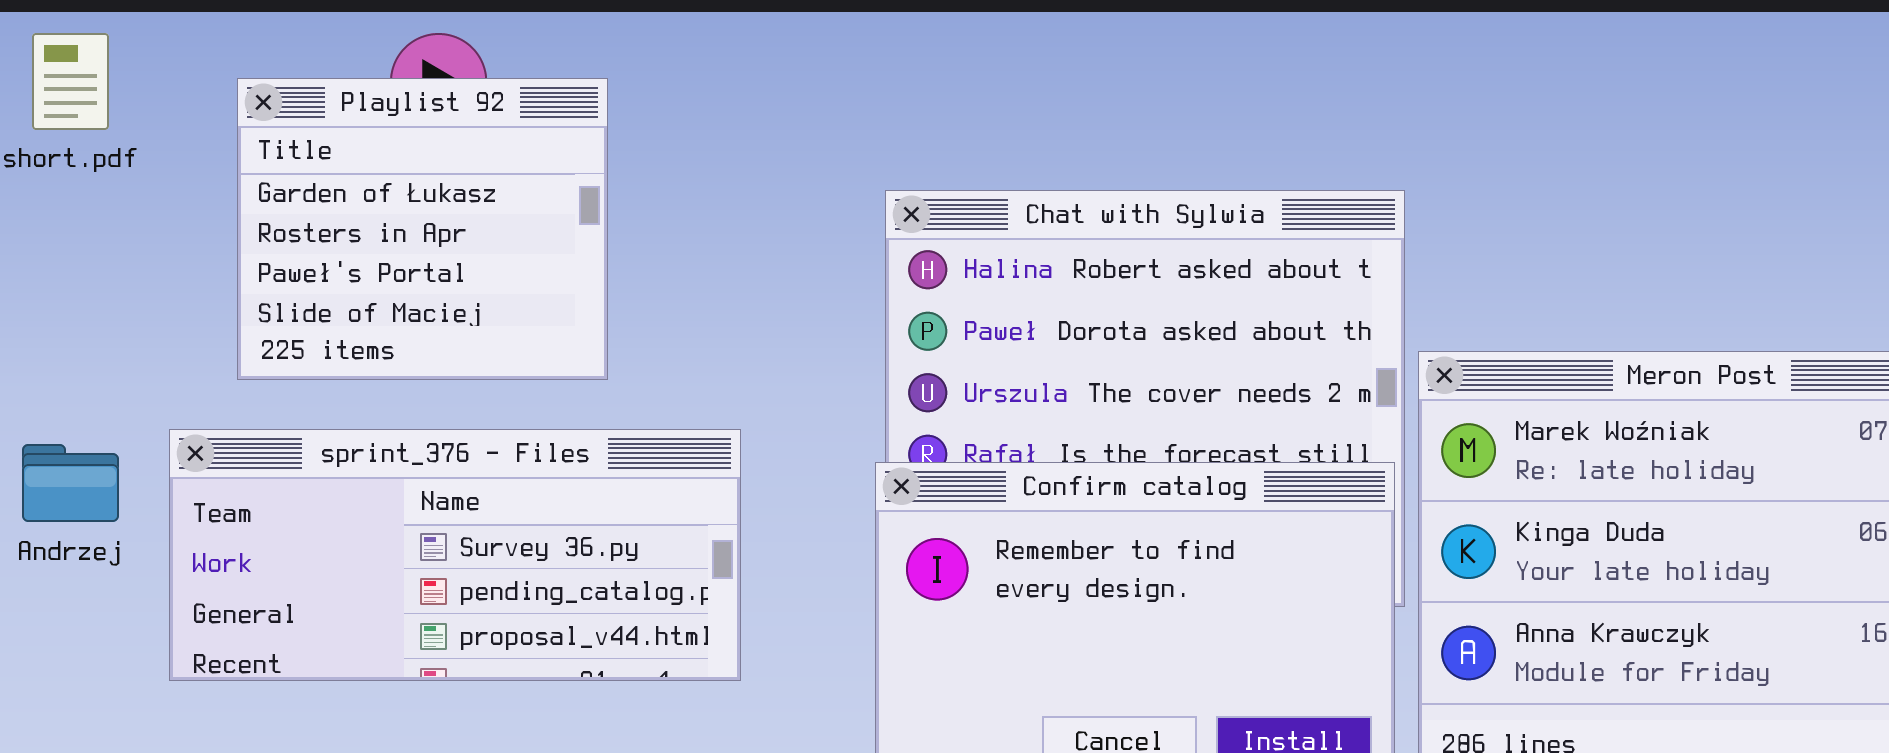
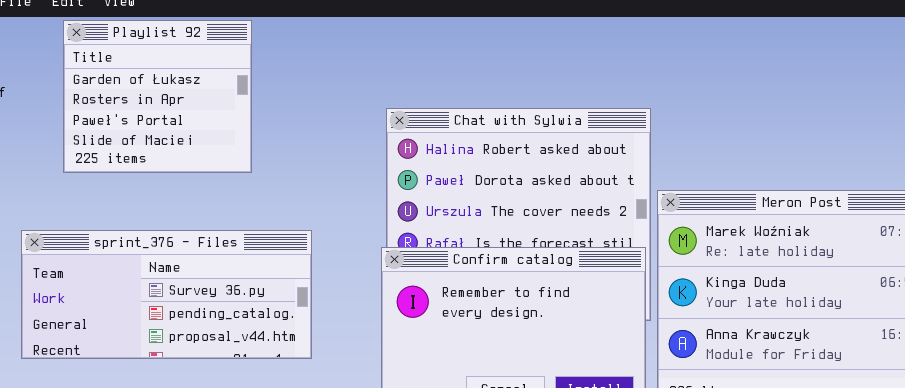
Playlist 92: [237,78,608,380] -> [63,20,252,173], moved

